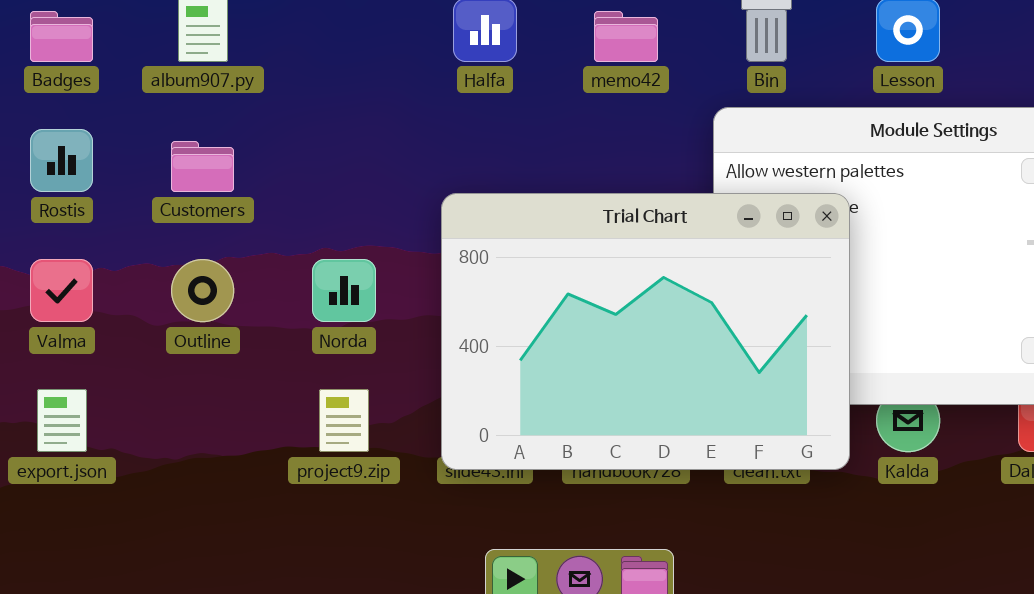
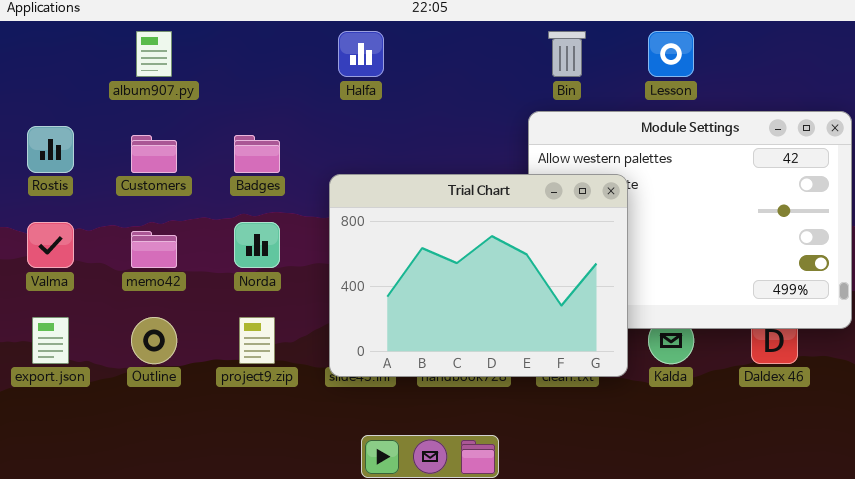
Badges: [30,11,93,62] -> [234,135,280,173], moved
memo42: [594,11,658,62] -> [131,231,177,268], moved
Outline: [171,259,234,322] -> [131,317,177,364], moved

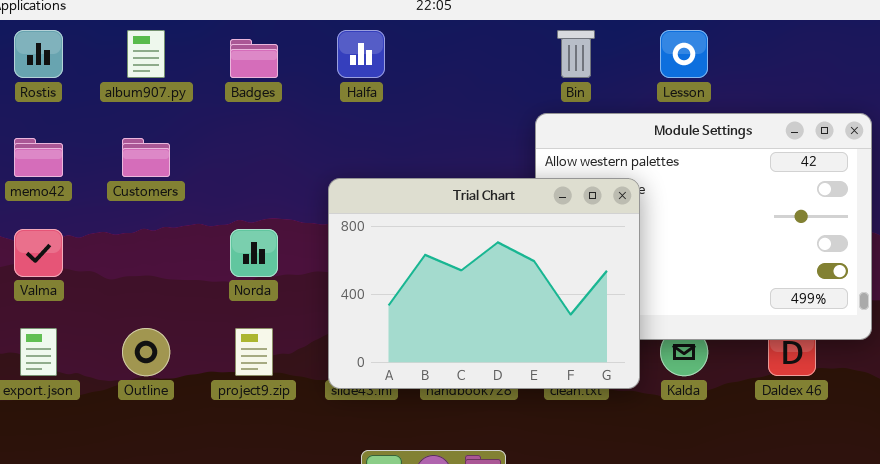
Rostis: [27,126,74,173] -> [14,30,63,78], moved
Badges: [234,135,280,173] -> [230,39,278,78], moved
memo42: [131,231,177,268] -> [14,138,63,177], moved

